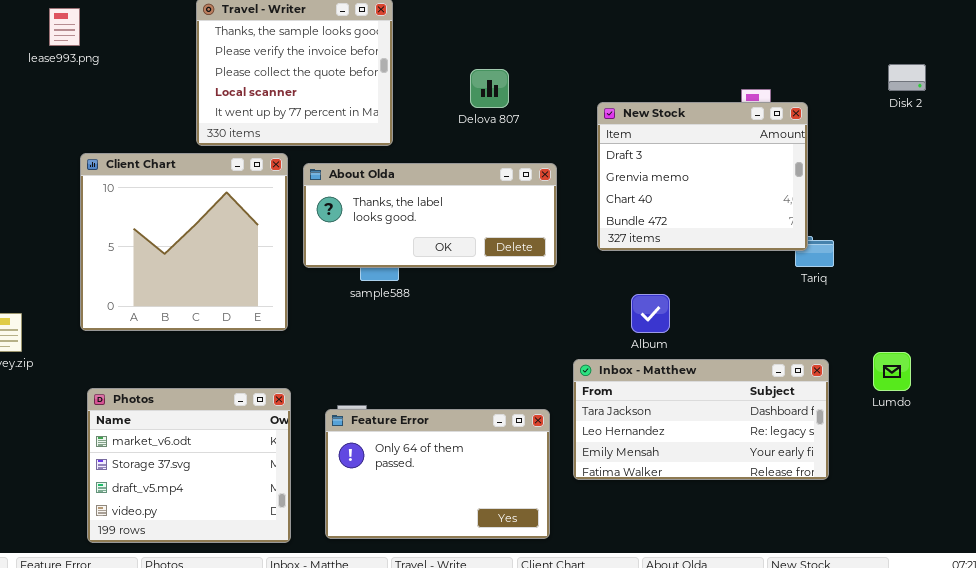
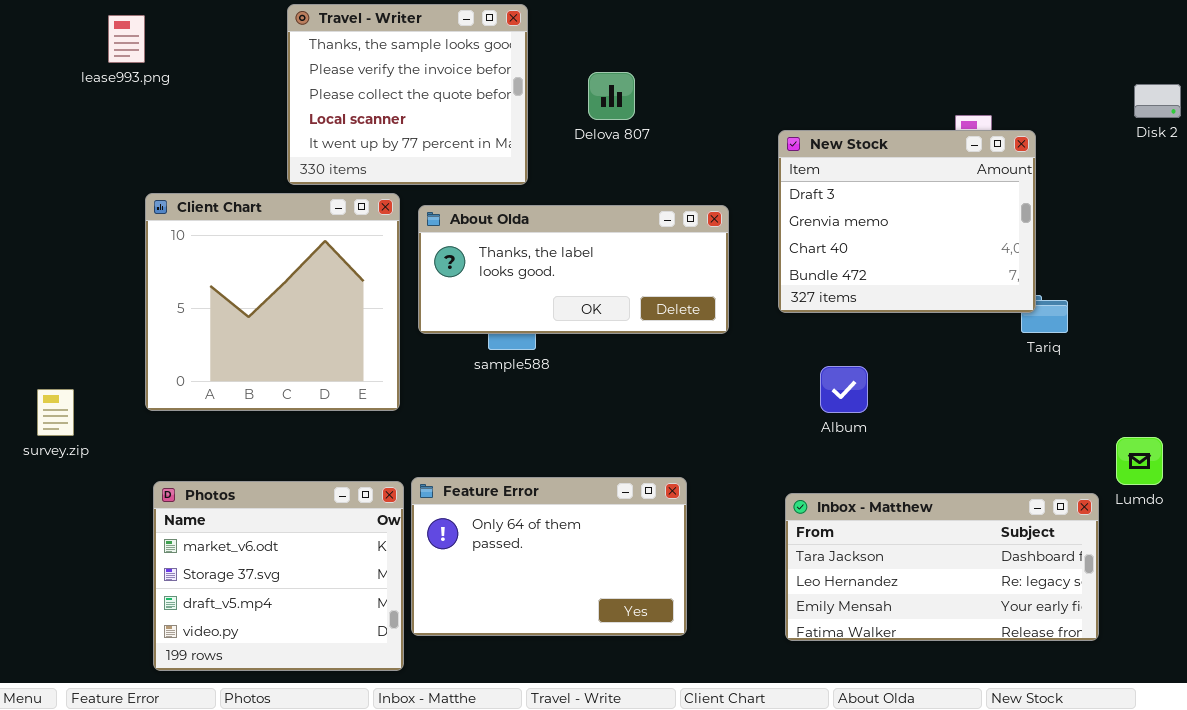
Delova 807: [470,69,509,108] -> [588,72,635,120], moved
Inbox - Matthew: [573,359,829,480] -> [785,493,1099,641], moved
Feature Error: [325,409,550,539] -> [411,477,687,636], moved

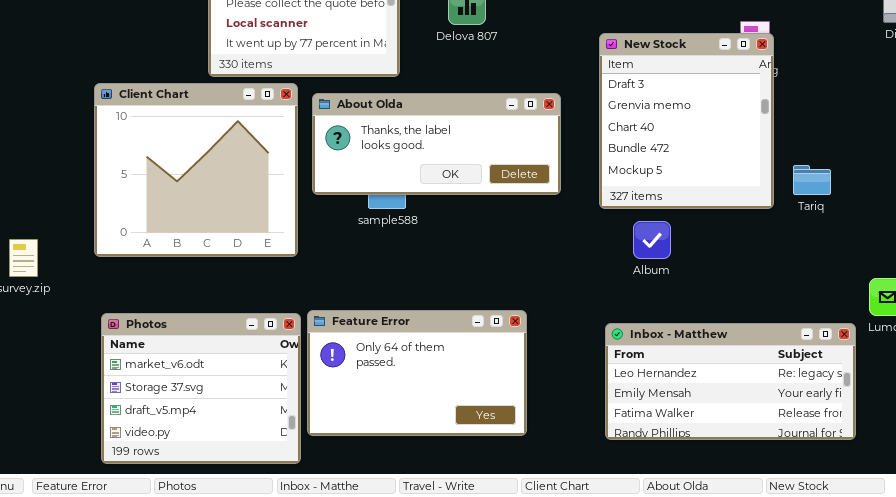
New Stock: [778,130,1036,313] -> [599,33,774,209], resized
Inbox - Matthew: [785,493,1099,641] -> [605,323,856,440], scrolled down 1 row

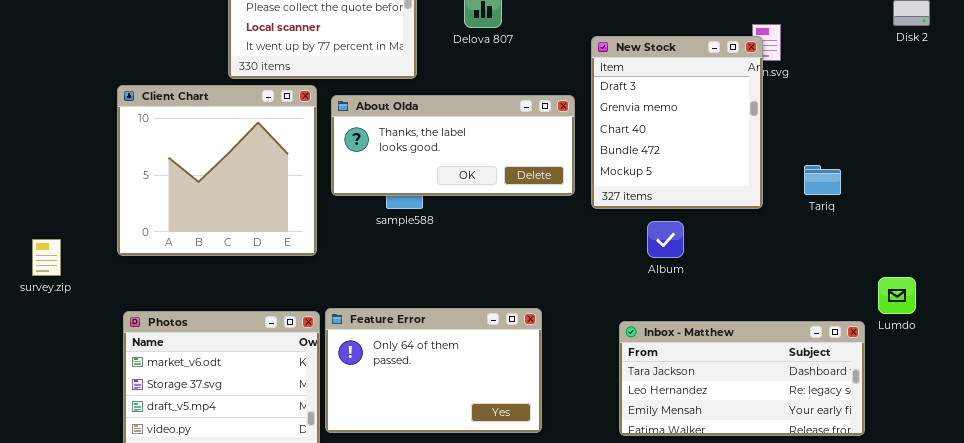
New Stock: [599,33,774,209] -> [591,36,763,209], moved
Inbox - Matthew: [605,323,856,440] -> [619,321,865,436], scrolled up 1 row

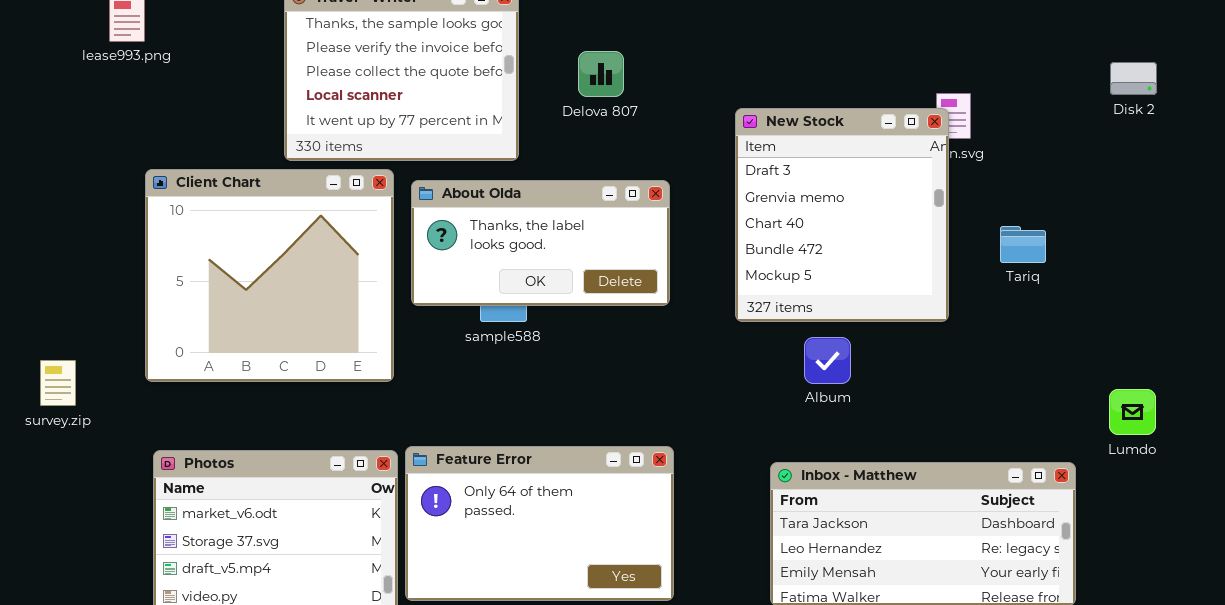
About Olda: [331,95,575,196] -> [411,180,670,306], resized
Tariq: [804,165,841,195] -> [1000,226,1046,263], moved
Lumdo: [878,277,916,314] -> [1109,389,1156,435], moved

